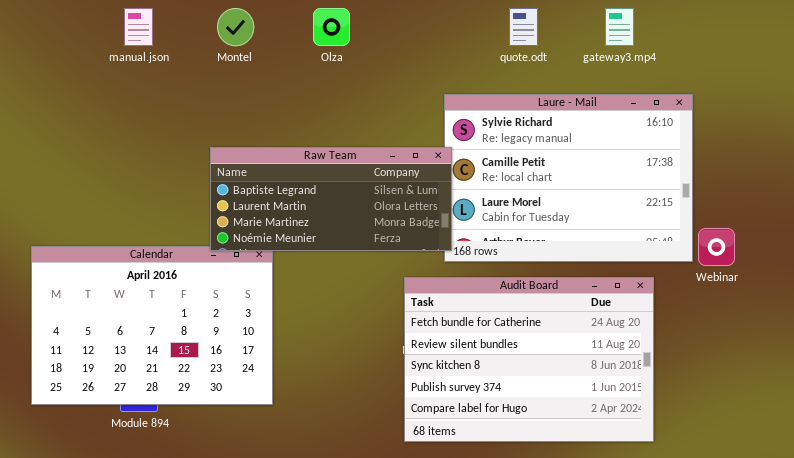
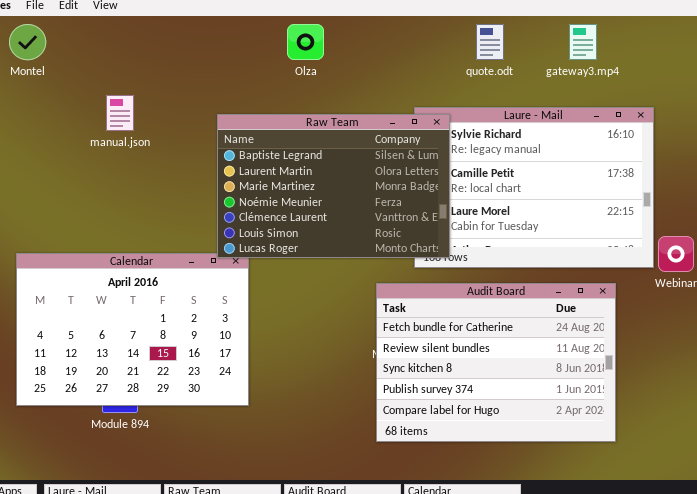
manual.json: [124,8,153,46] -> [106,95,134,131], moved
Montel: [217,8,254,46] -> [9,24,46,60], moved
Raw Team: [210,147,452,251] -> [217,114,450,258], moved, resized

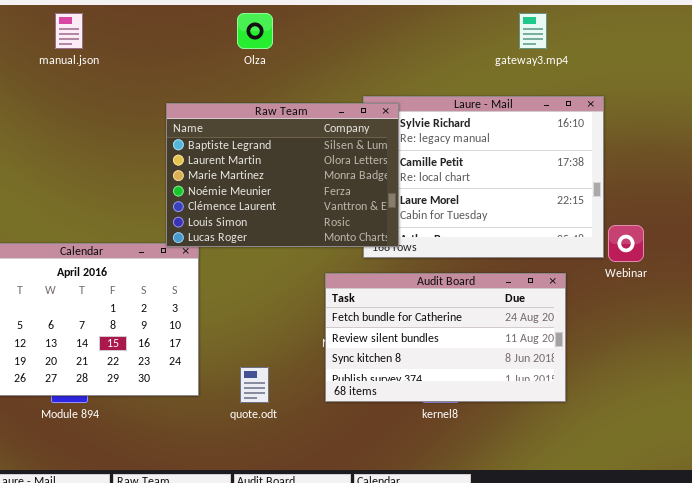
quote.odt: [476,24,504,60] -> [240,367,269,403], moved
manual.json: [106,95,134,131] -> [55,13,83,49], moved
Audit Board: [376,283,616,442] -> [325,273,566,402], resized

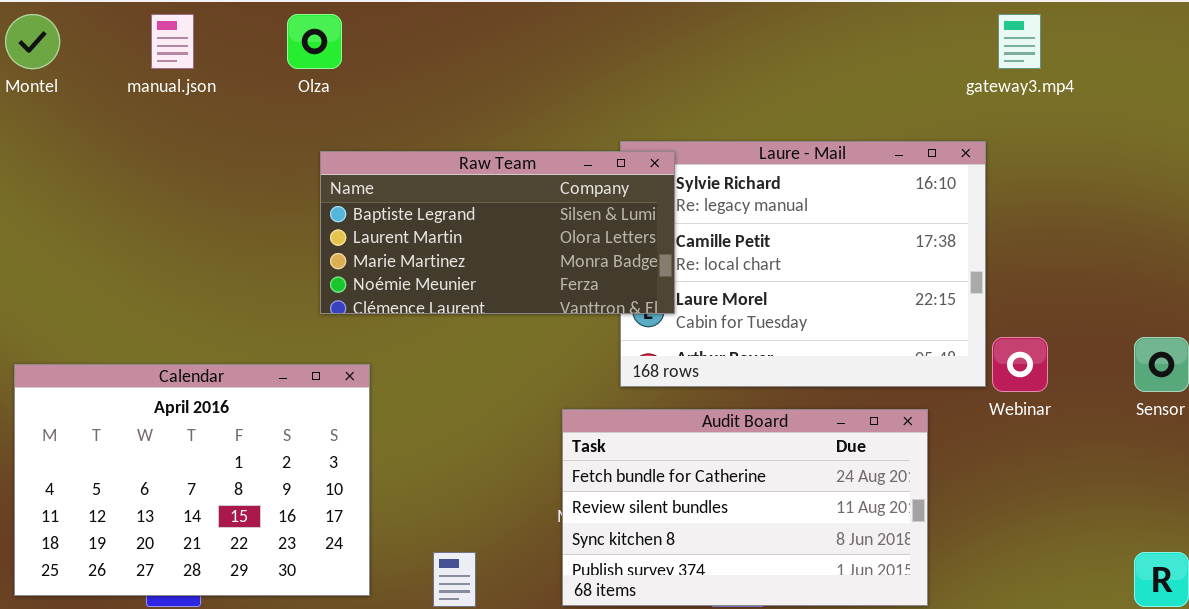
Olza: [237,13,273,49] -> [287,14,342,69], moved
gateway3.mp4: [519,13,547,49] -> [998,14,1041,69], moved
Raw Team: [166,103,399,247] -> [320,151,675,314], resized

